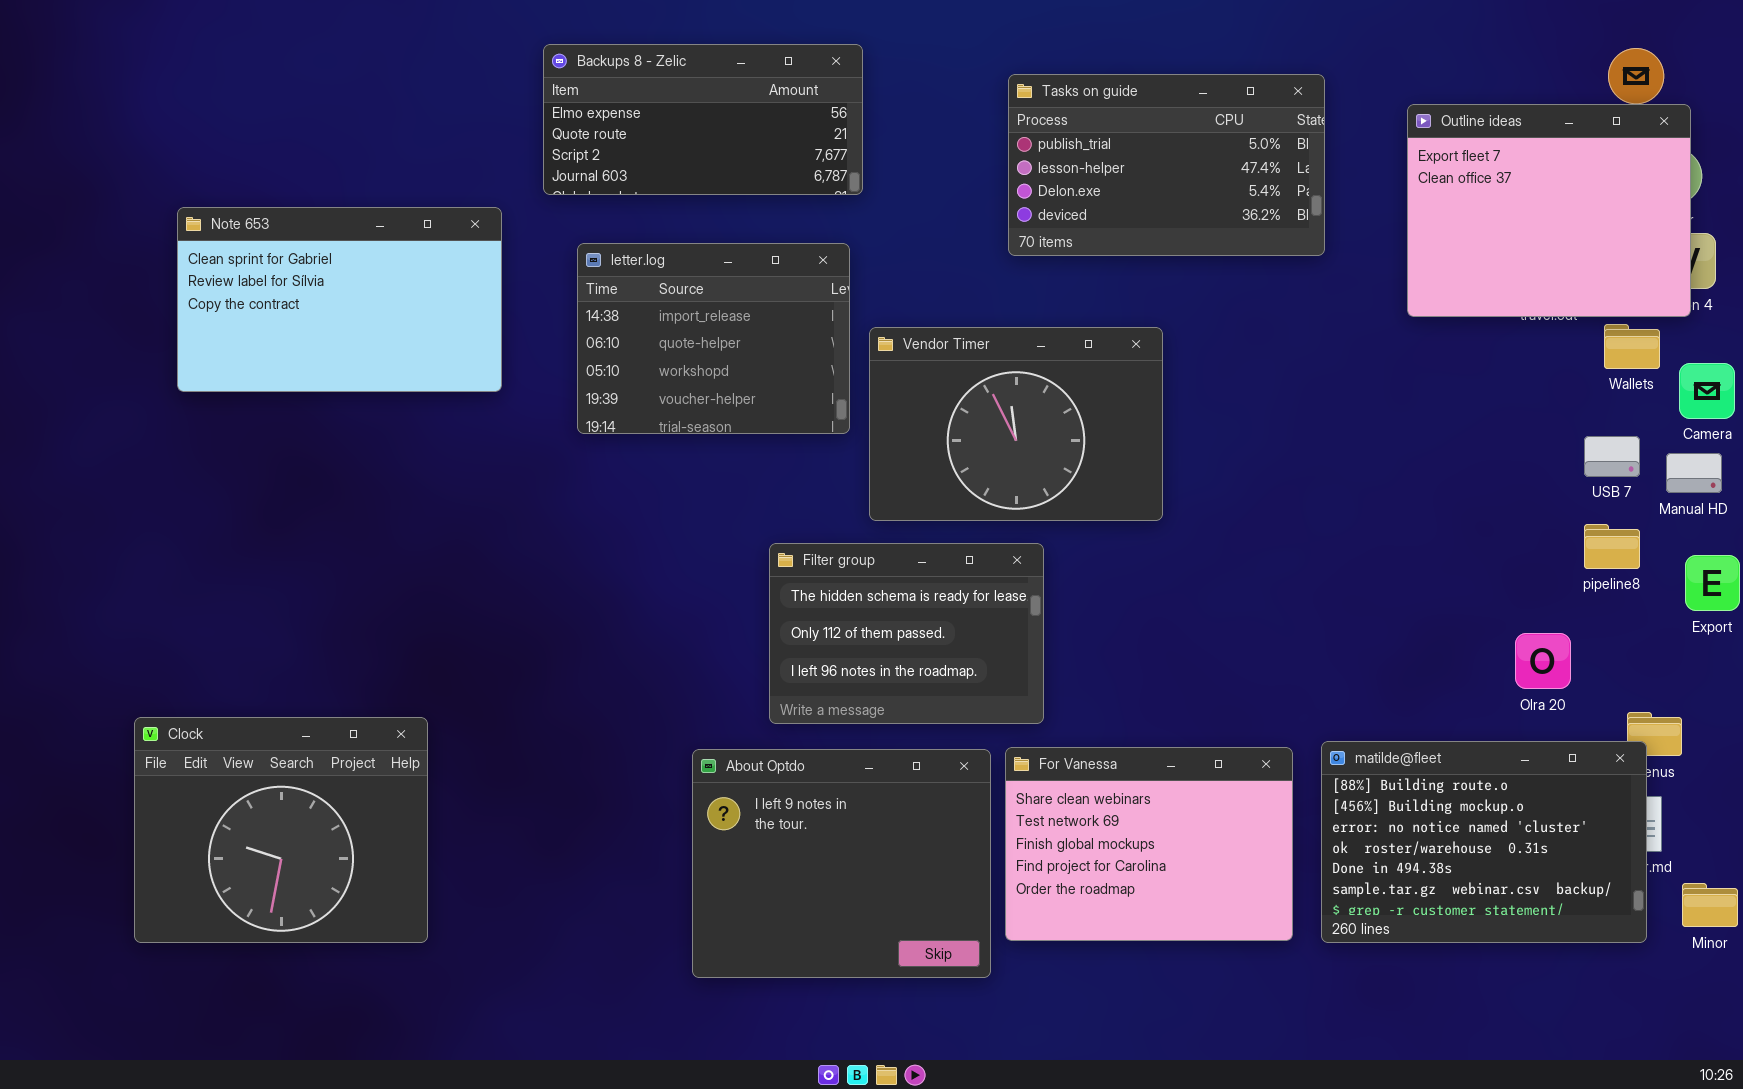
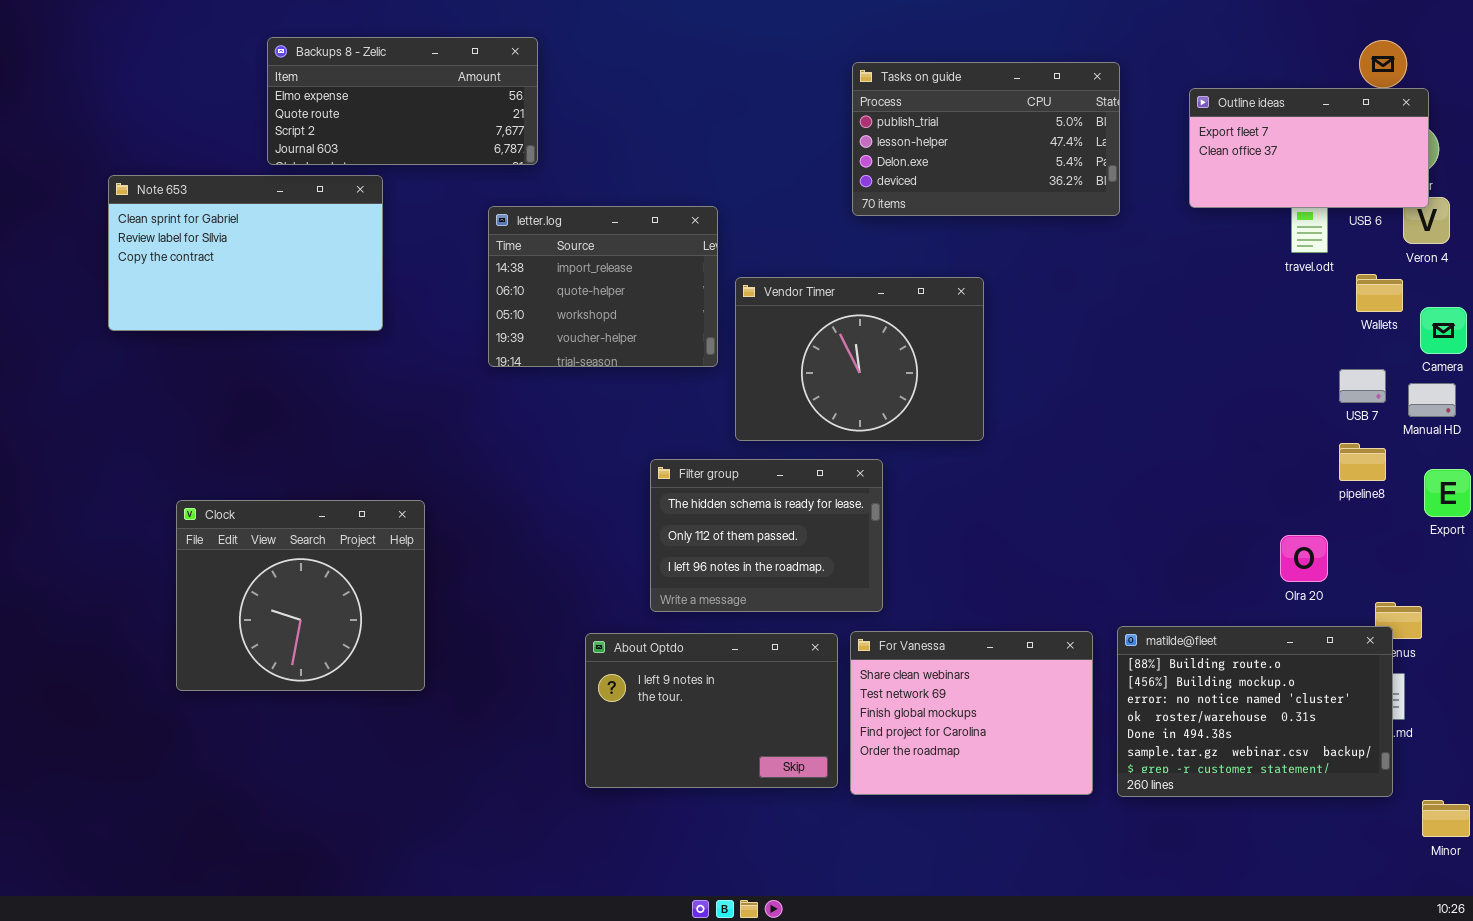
Backups 8 - Zelic: [543,44,863,195] -> [267,37,538,165], moved
Outline ideas: [1407,104,1691,317] -> [1189,88,1429,208], resized
Note 653: [177,207,502,392] -> [108,175,383,331], moved
Clock: [134,717,428,943] -> [176,500,425,691], moved
About Optdo: [692,749,991,978] -> [585,633,838,788], resized
Minor: [1682,883,1738,927] -> [1422,800,1470,837], moved

